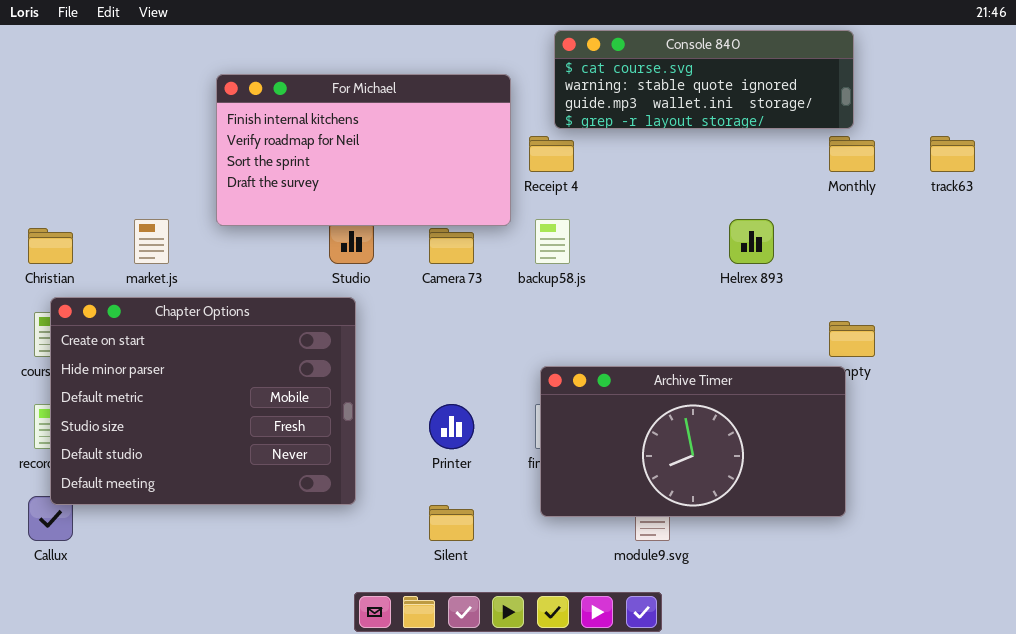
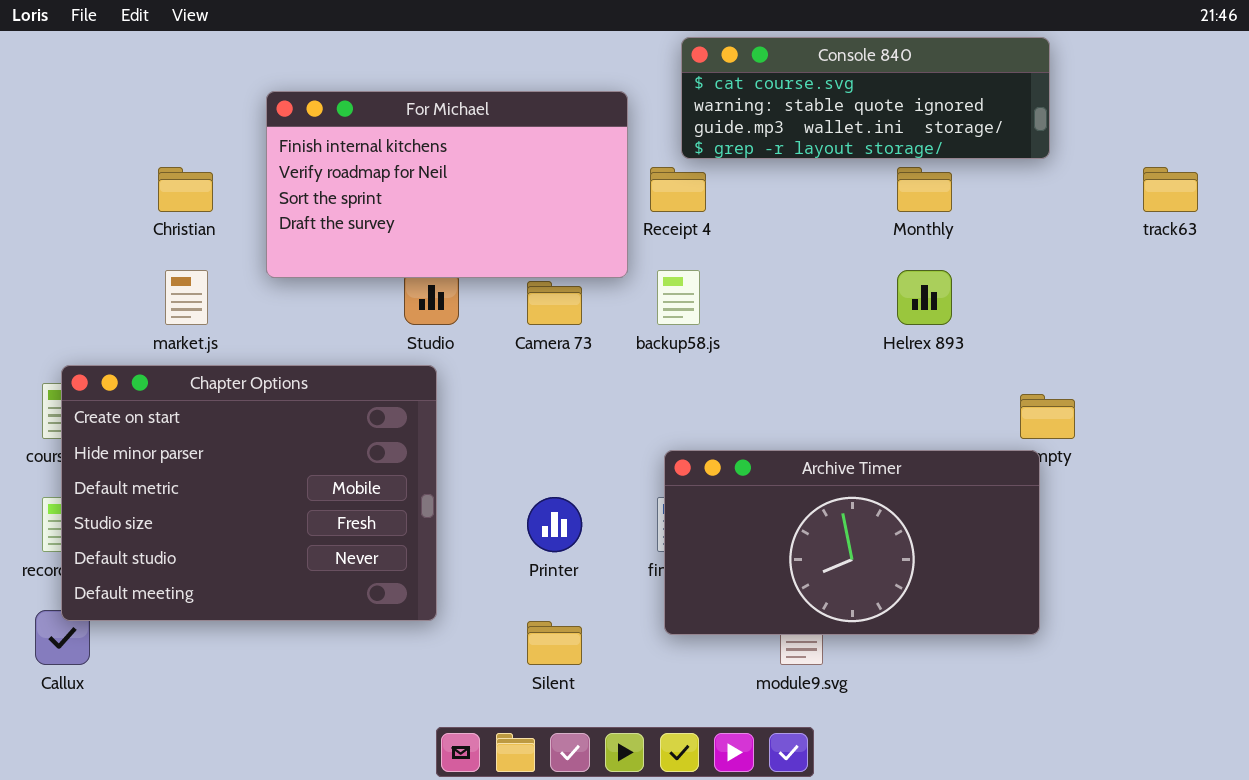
Monthly: [829,136,875,172] -> [897,167,952,212], moved
Christian: [28,228,73,264] -> [158,167,213,212], moved

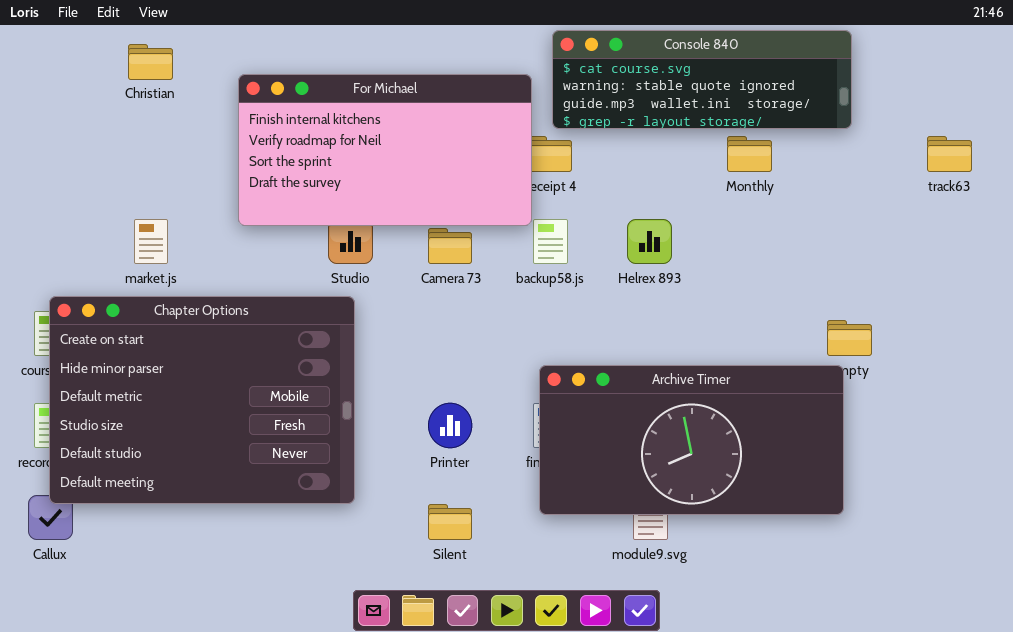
For Michael: [266,91,628,278] -> [238,74,532,226], moved
Christian: [158,167,213,212] -> [128,44,173,80], moved
Helrex 893: [897,270,952,325] -> [627,219,672,264], moved

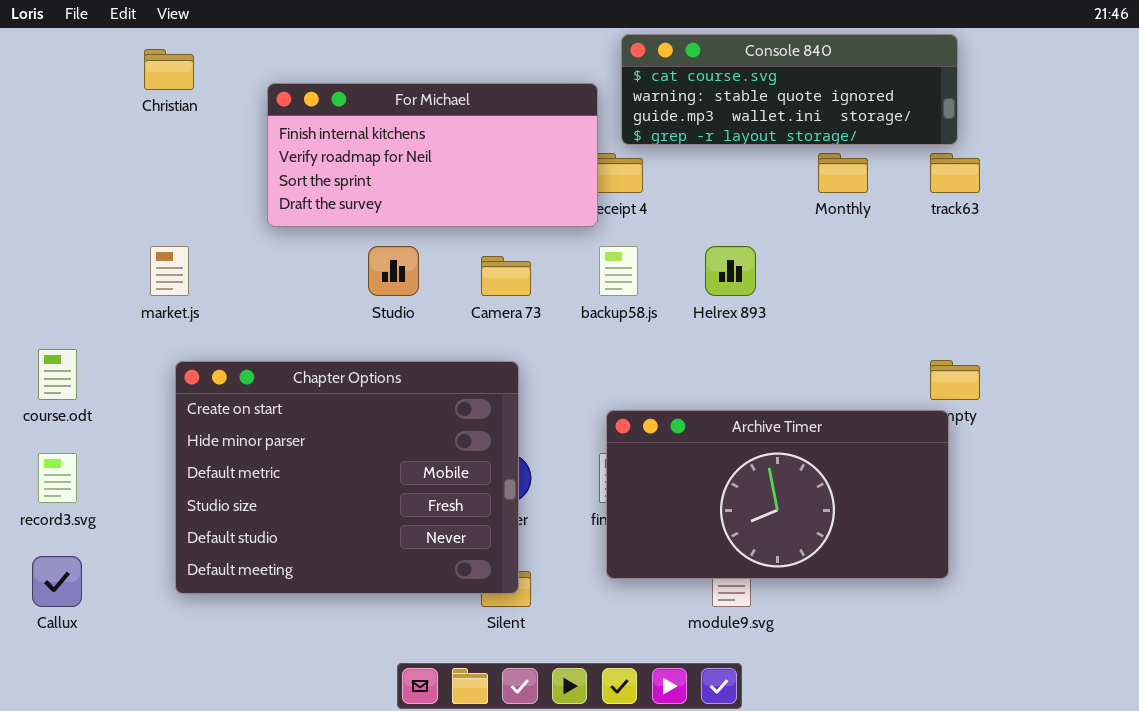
For Michael: [238,74,532,226] -> [267,83,598,227], resized
track63: [927,136,972,172] -> [930,153,980,193], moved
Chapter Options: [49,296,355,504] -> [175,361,519,594], moved

